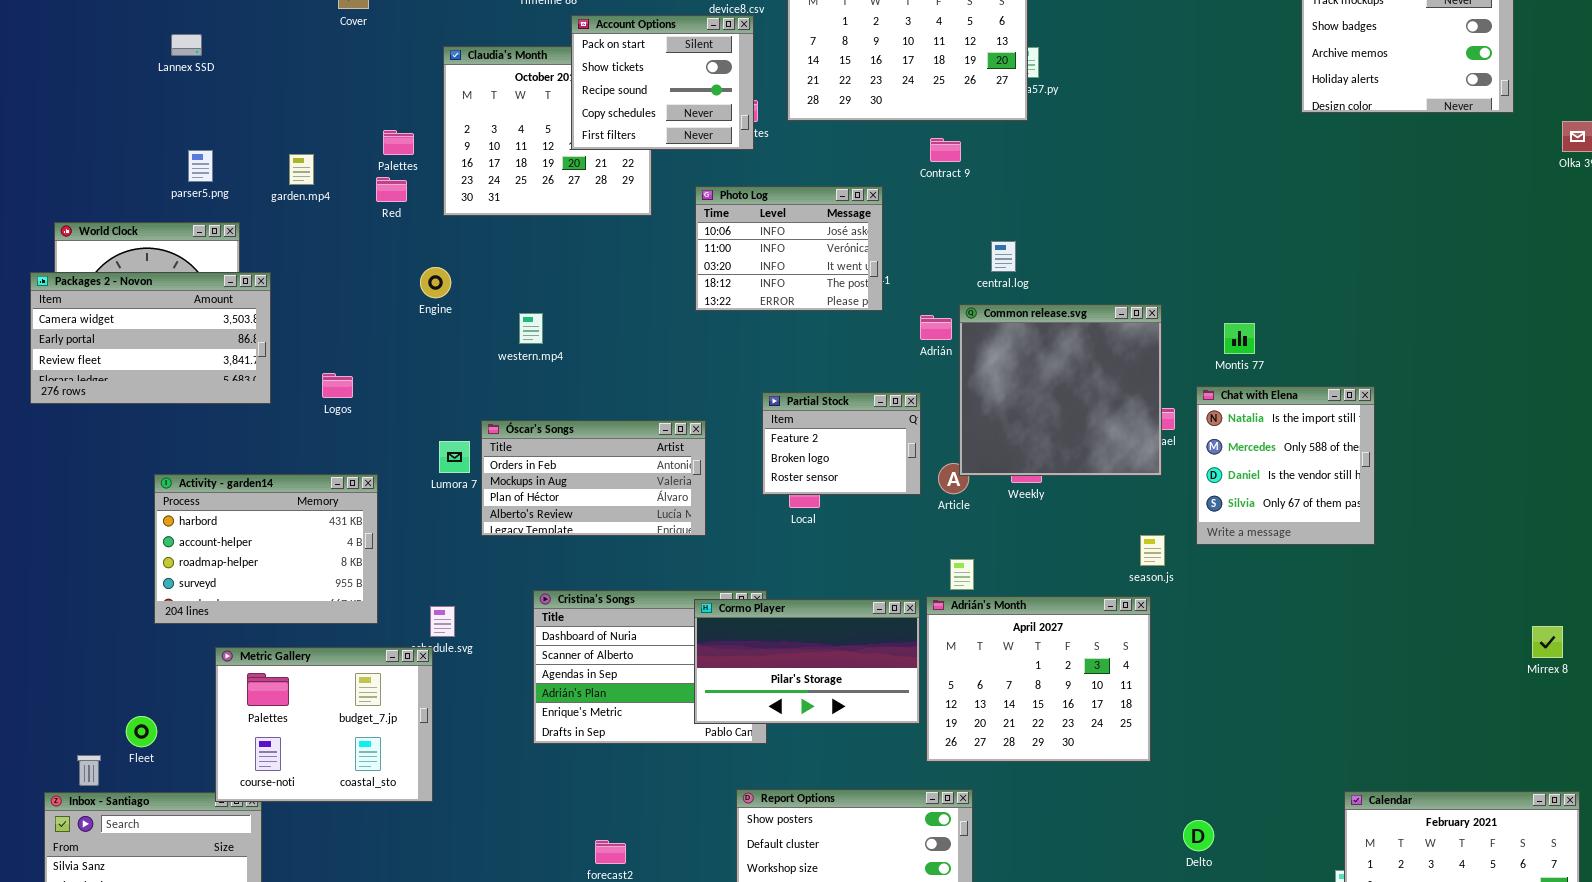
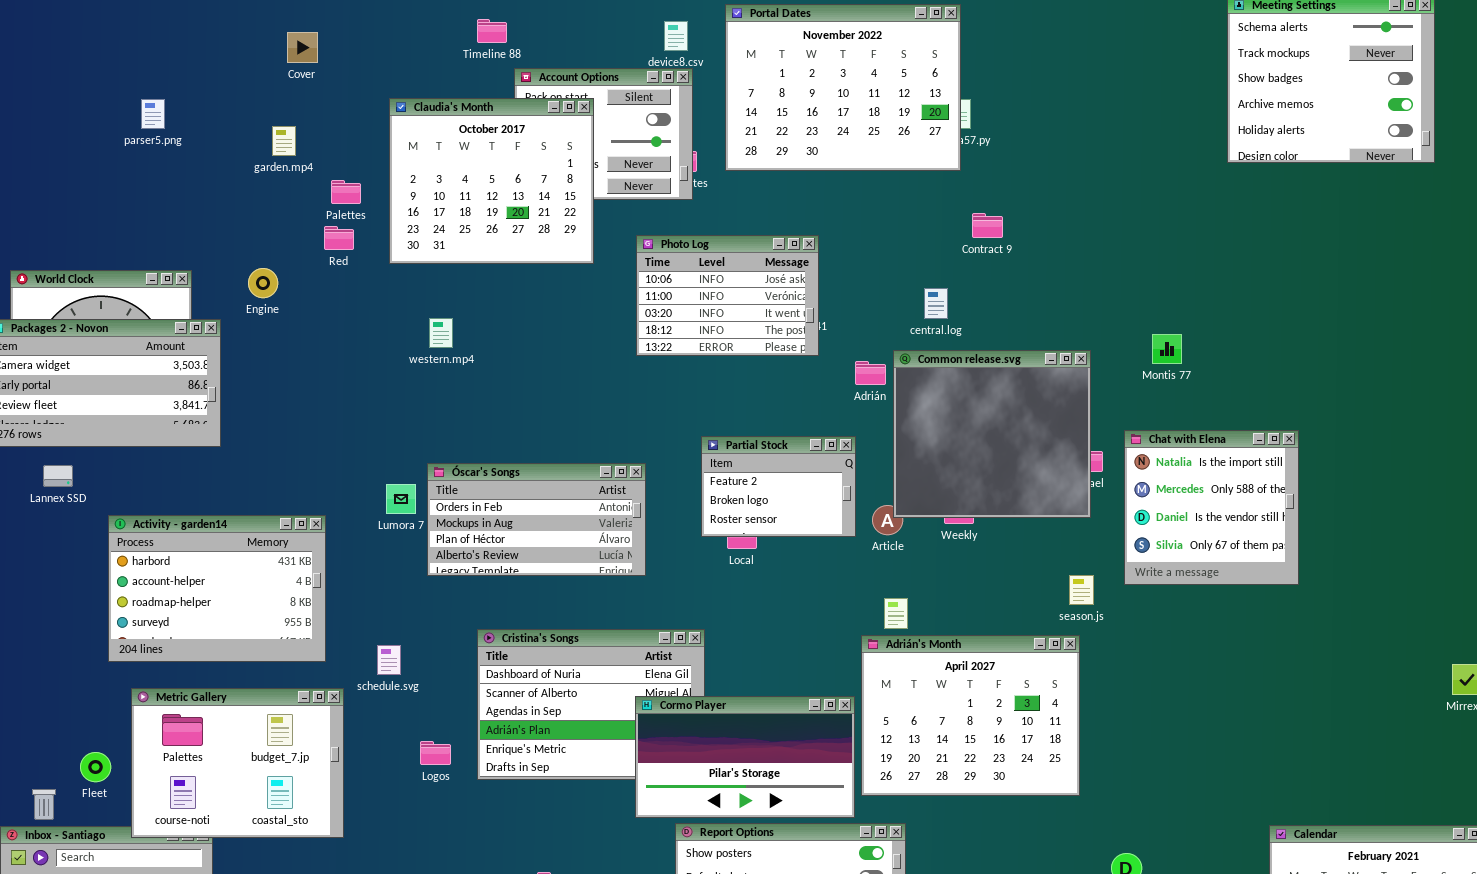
Lannex SSD: [171,34,202,56] -> [43,465,73,487], moved
Claudia's Month: [443,46,652,216] -> [389,98,594,264], raised
Contract 9: [930,138,961,162] -> [972,213,1003,238], moved
parser5.png: [188,150,213,182] -> [141,99,165,129], moved
garden.mp4: [289,154,314,185] -> [272,126,296,156], moved
Engine: [420,267,451,298] -> [248,268,278,298], moved
western.mp4: [519,313,543,344] -> [429,318,453,348], moved
Montis 77: [1224,323,1255,354] -> [1152,334,1182,364], moved
Logos: [322,373,353,398] -> [420,741,451,765], moved
Cormo Player: [694,599,920,724] -> [635,696,855,818], moved
Metric Gallery: [215,647,433,802] -> [131,688,344,838], moved

